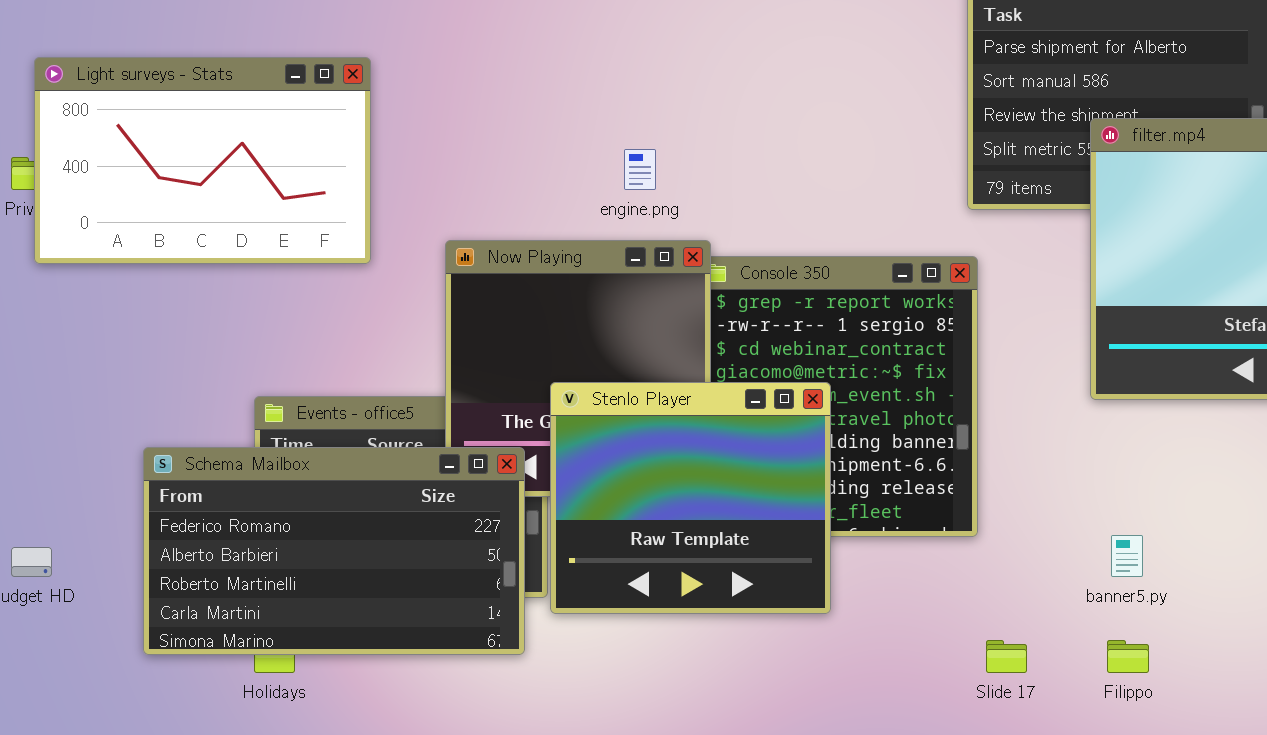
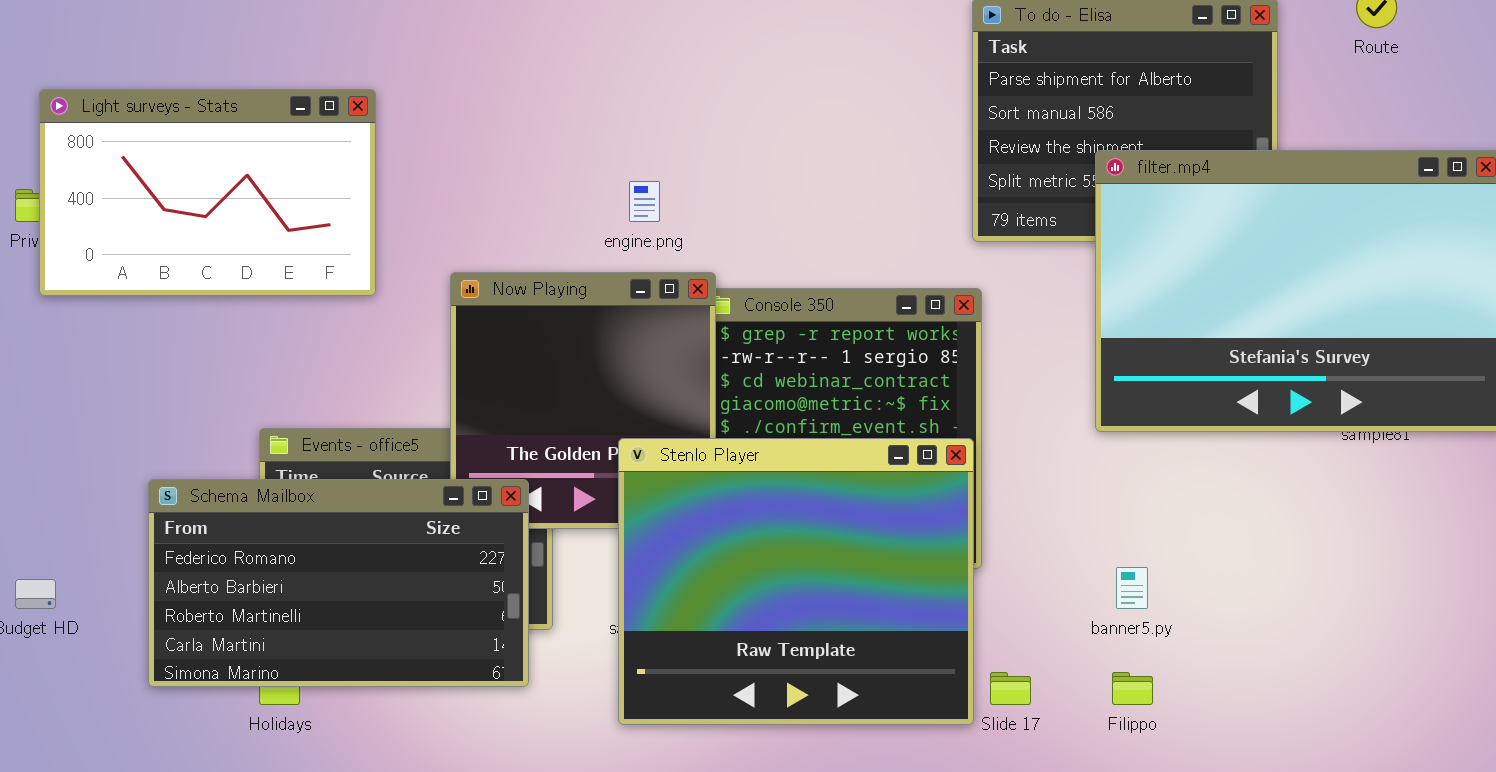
Stenlo Player: [550,382,831,614] -> [618,438,974,725], moved, resized

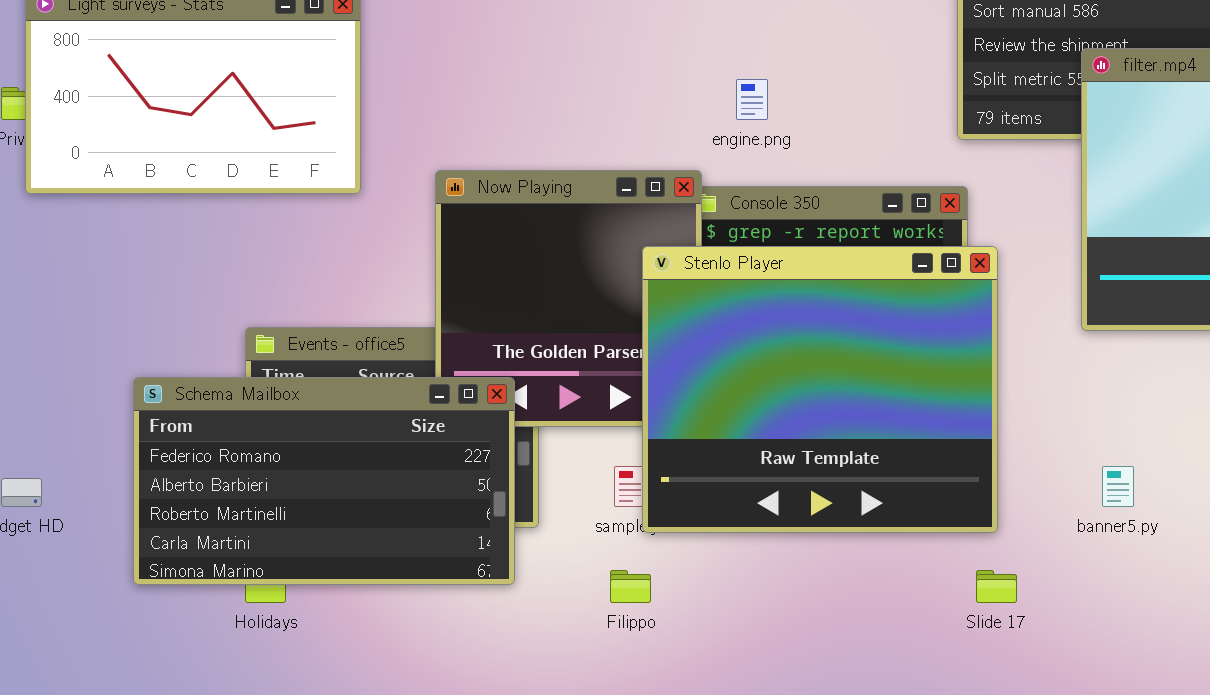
engine.png: [629,181,660,222] -> [736,79,768,120], moved
Stenlo Player: [618,438,974,725] -> [642,246,998,533], moved
Filippo: [1112,672,1153,705] -> [610,570,651,603], moved

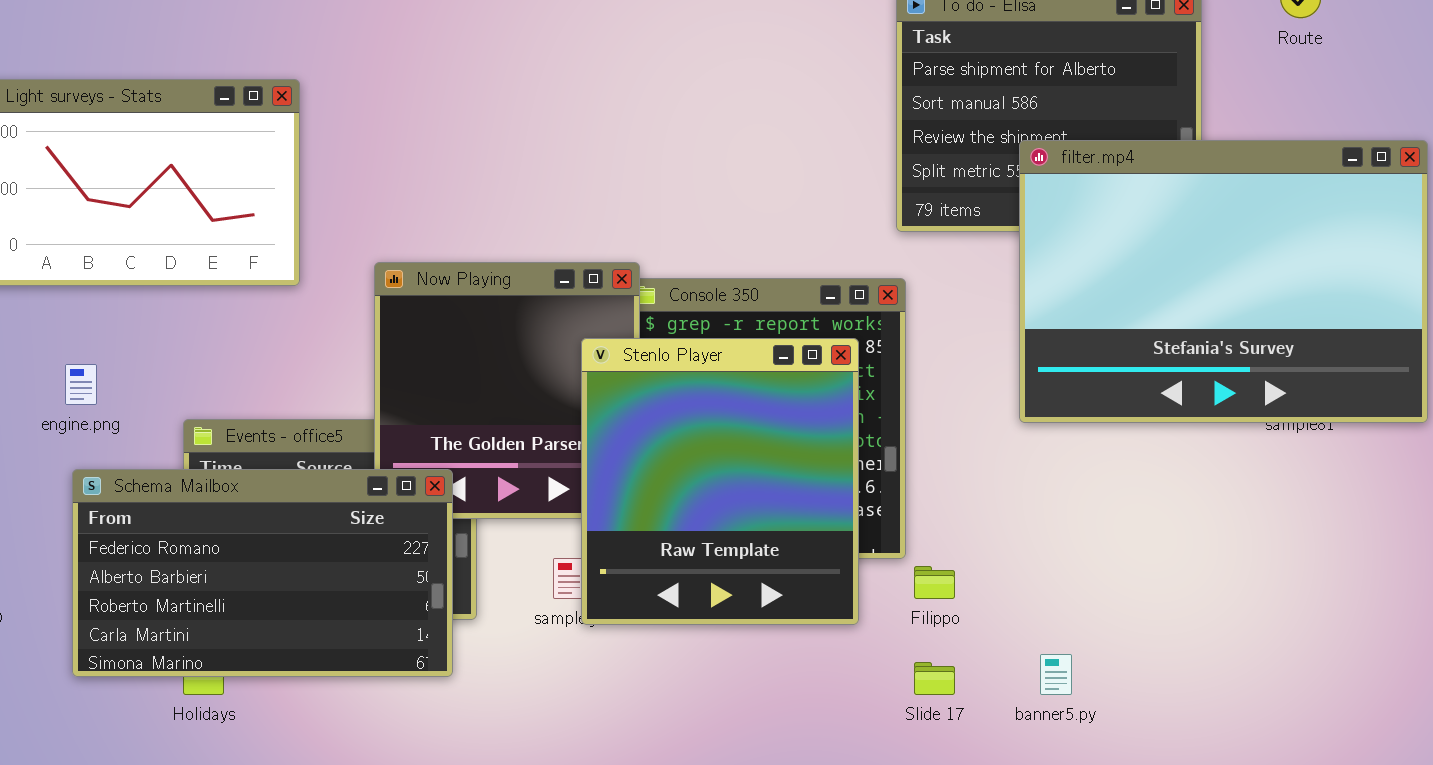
engine.png: [736,79,768,120] -> [65,364,97,405], moved
Stenlo Player: [642,246,998,533] -> [581,338,859,625], resized
banner5.py: [1102,466,1134,507] -> [1040,654,1072,695], moved
Filippo: [610,570,651,603] -> [914,566,955,599], moved

